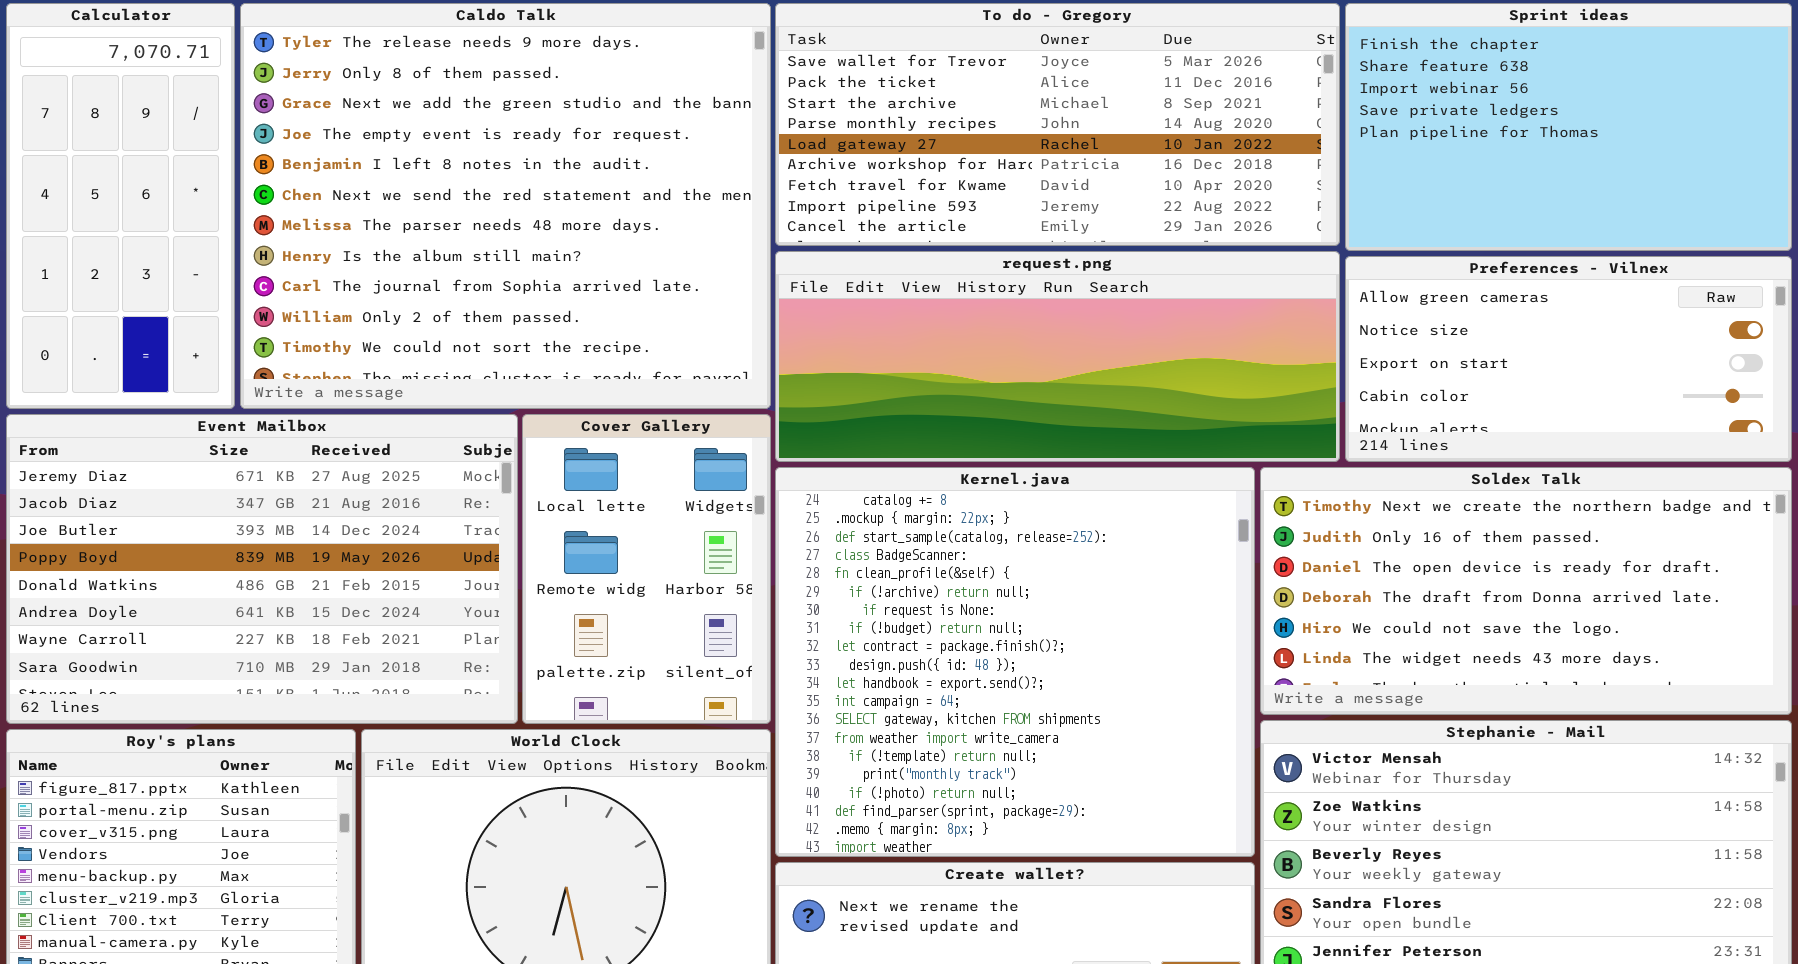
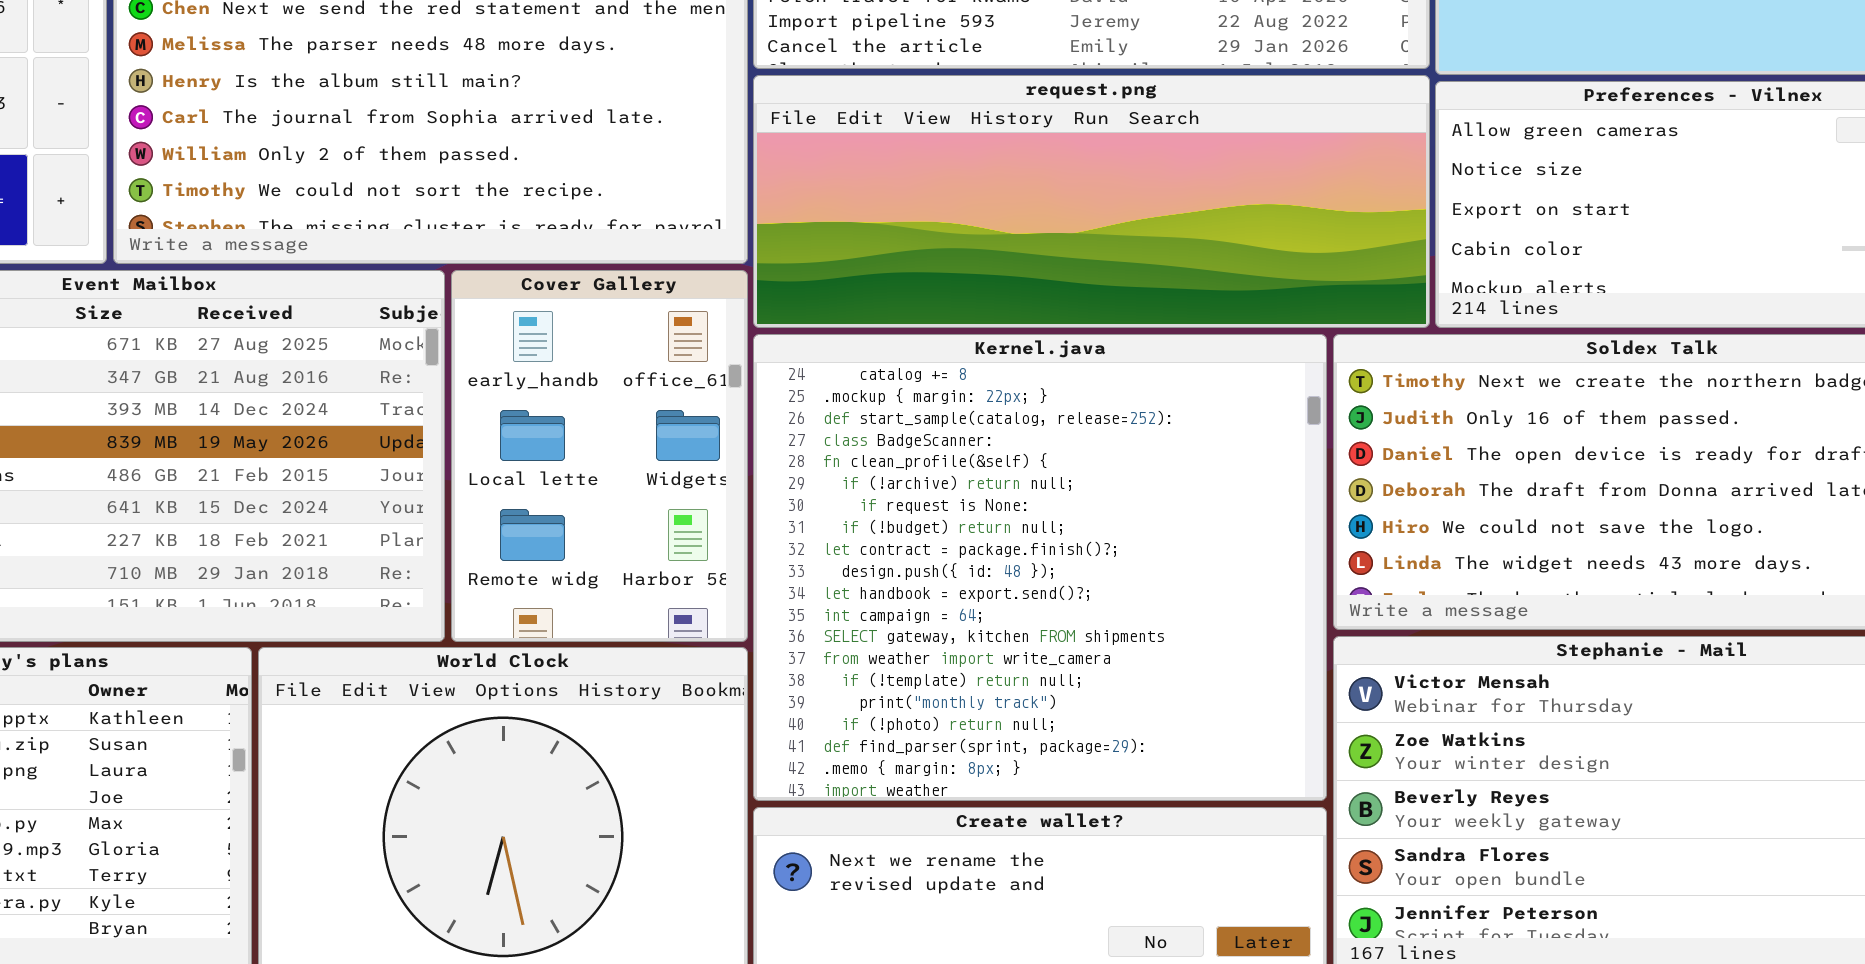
Cover Gallery: [522,414,771,724] -> [451,270,748,642], scrolled up 1 row

